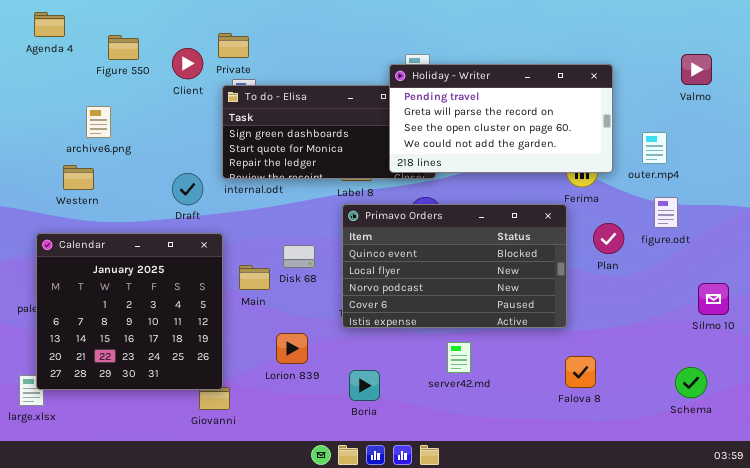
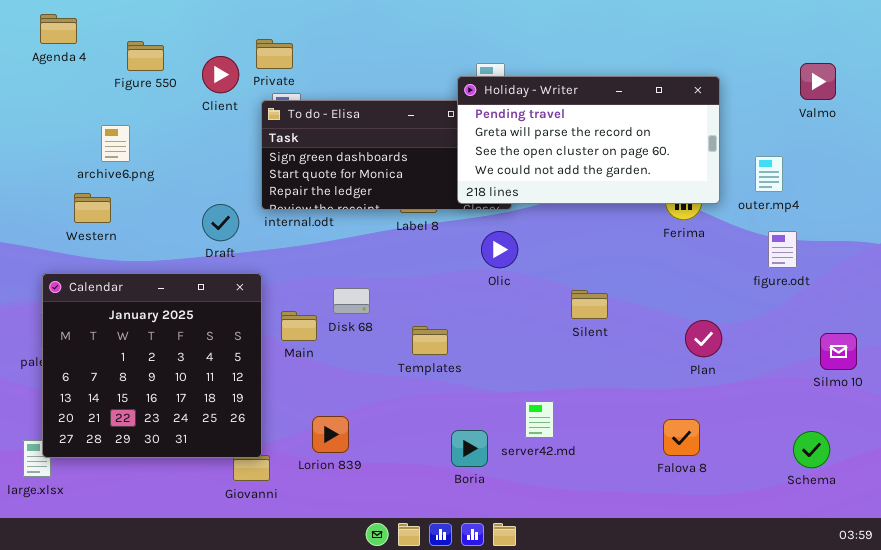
Primavo Orders: [342,204,567,328] -> none, closed
Plan: [593,223,624,254] -> [685,320,722,357], moved
Lorion 839: [276,333,308,364] -> [312,416,349,453], moved
Boria: [349,370,380,401] -> [451,430,488,467], moved

